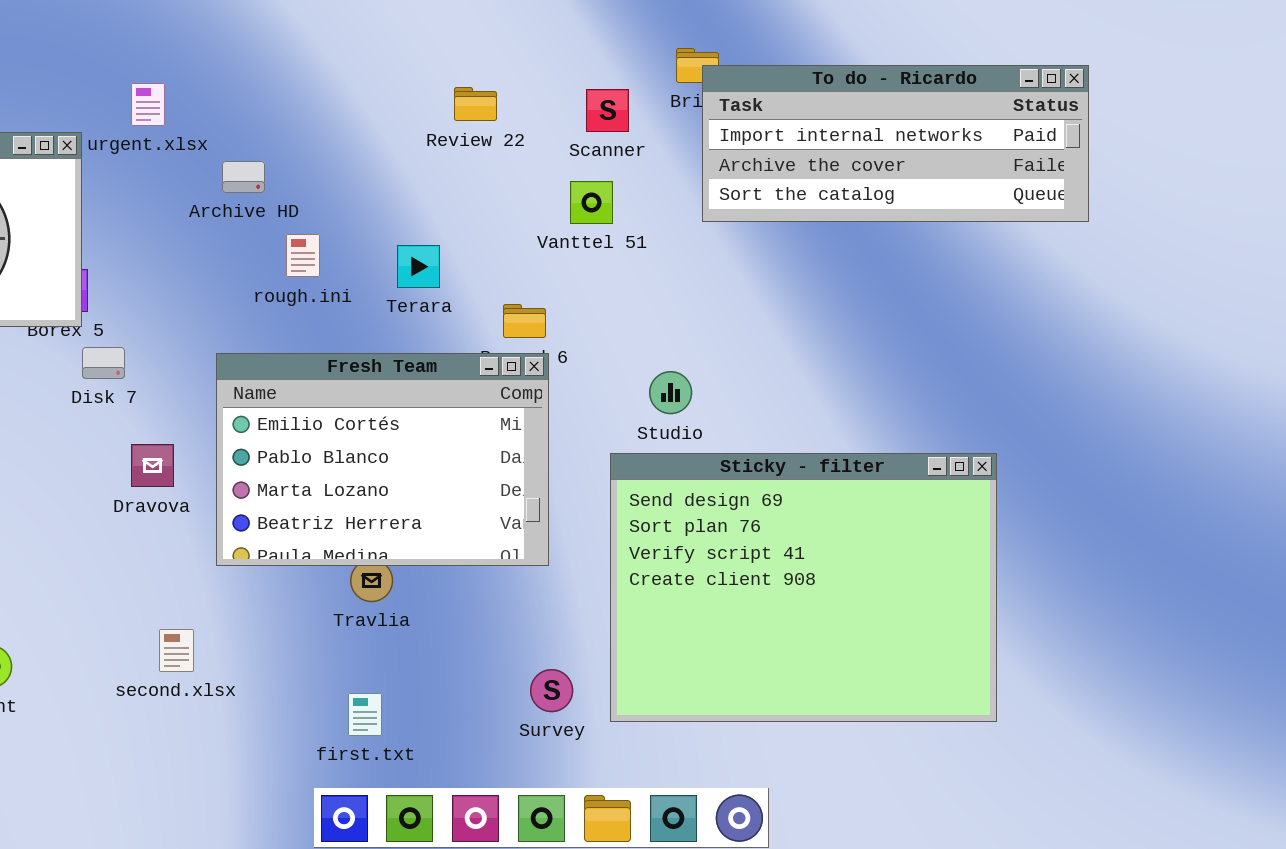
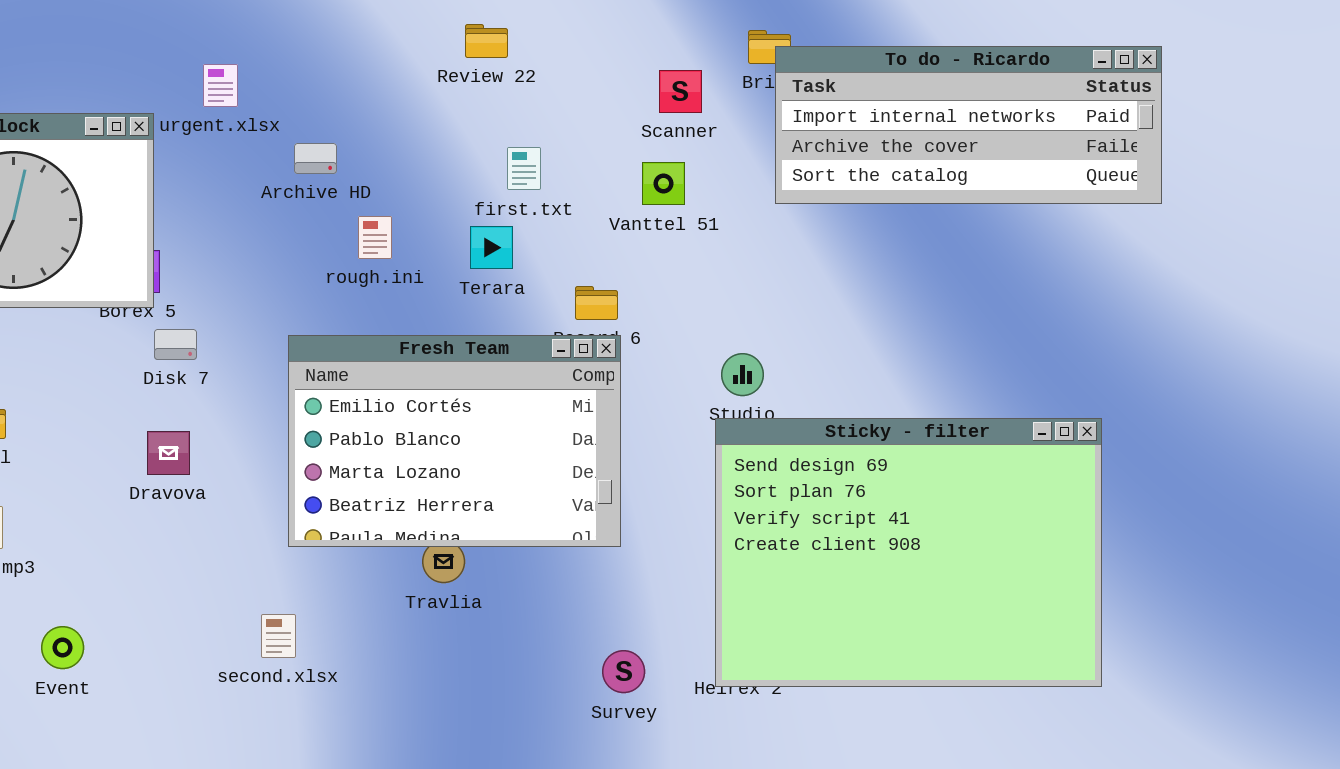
Review 22: [454,87,497,121] -> [465,24,508,58], moved
Dravova: [131,444,174,487] -> [147,431,190,475], moved
Sticky - filter: [610,453,997,722] -> [715,418,1102,687], moved
second.xlsx: [159,629,194,672] -> [261,614,296,658], moved
first.txt: [348,693,382,736] -> [507,147,541,190], moved

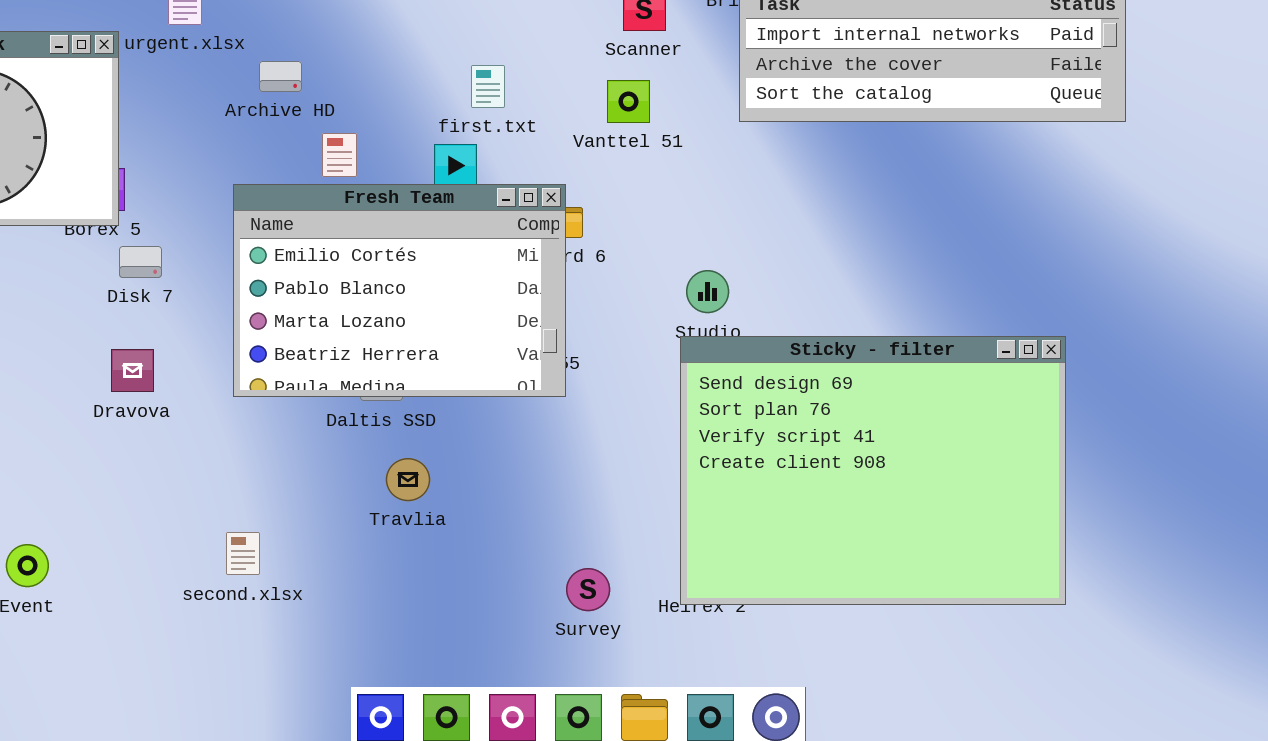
Fresh Team: [288,335,621,547] -> [233,184,566,397], moved

